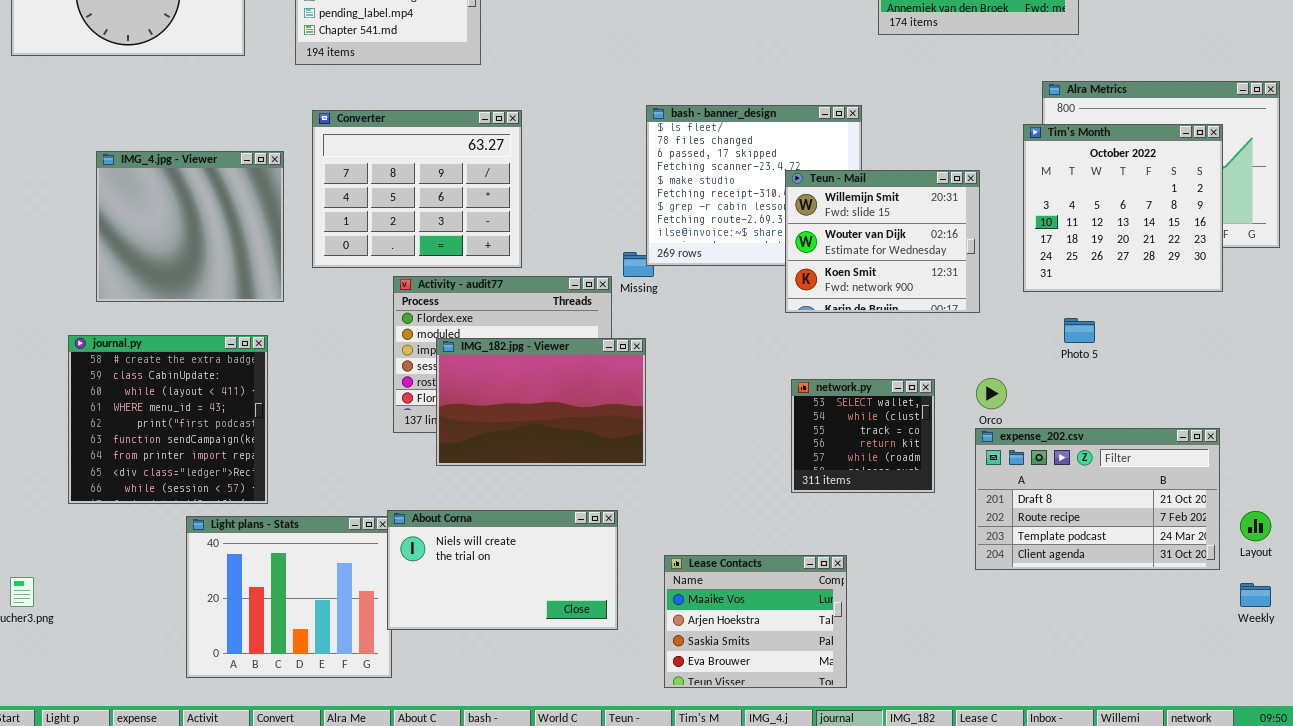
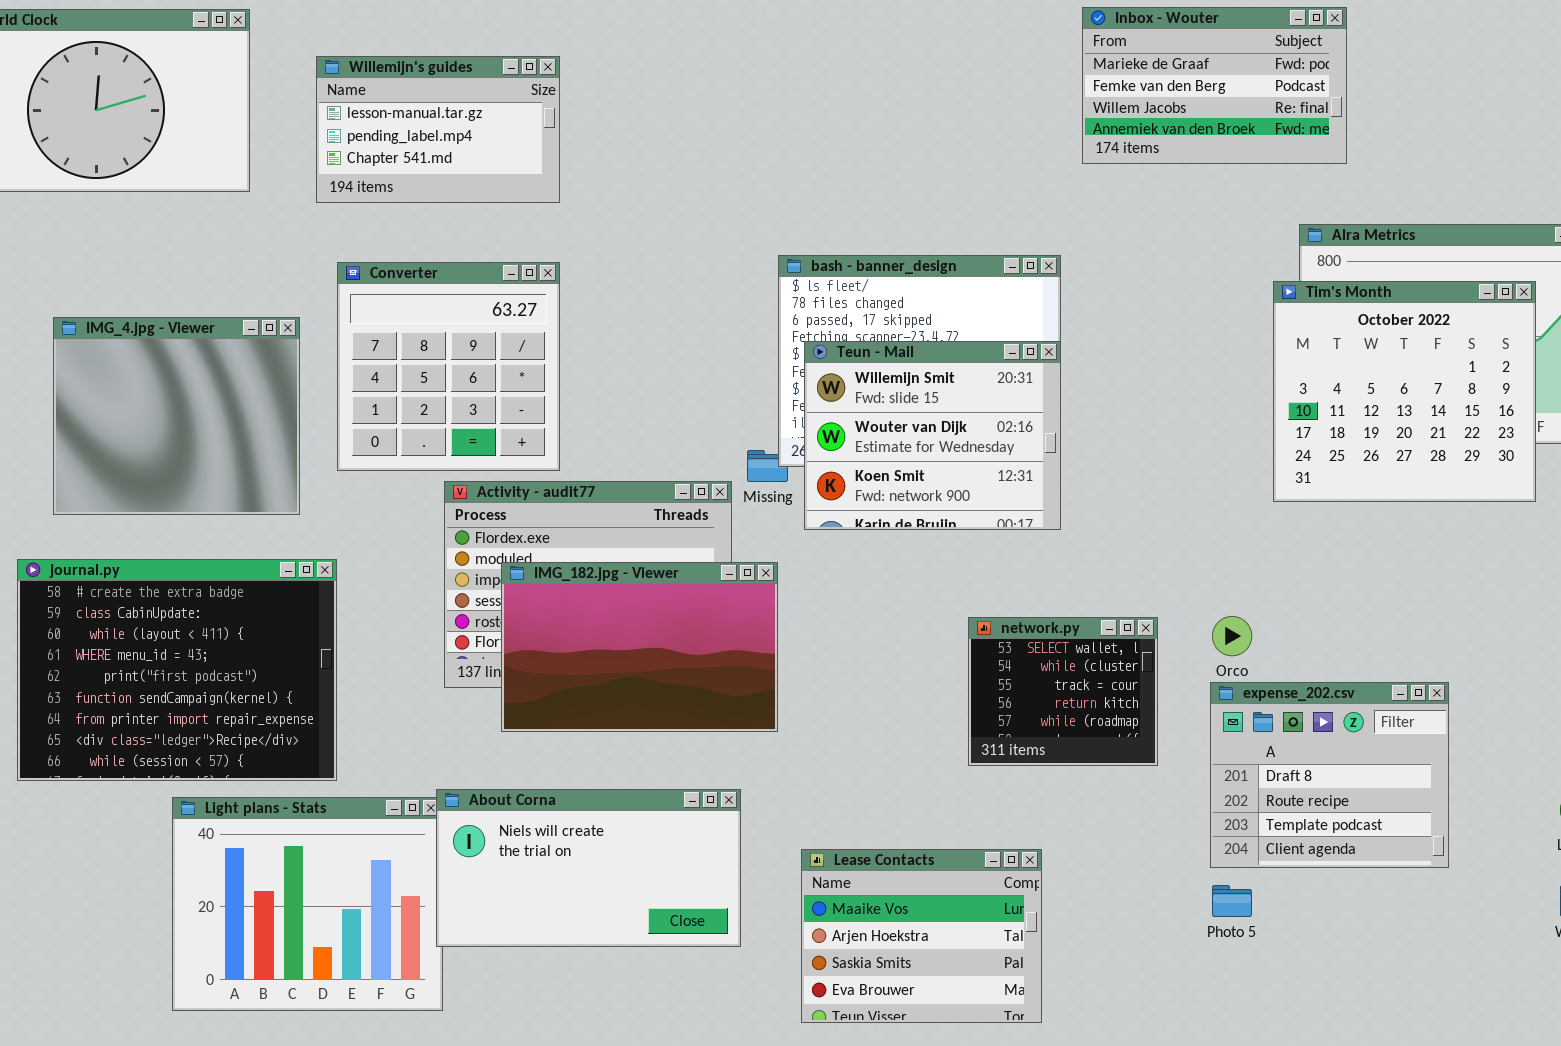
Converter: [312,110,522,268] -> [337,262,560,471], resized
Teun - Mail: [785,170,980,313] -> [804,341,1061,530], moved
Photo 5: [1064,318,1095,343] -> [1212,885,1252,917], moved
journal.py: [68,335,268,504] -> [17,559,337,781], resized
expense_202.csv: [975,428,1220,570] -> [1210,682,1449,868], resized

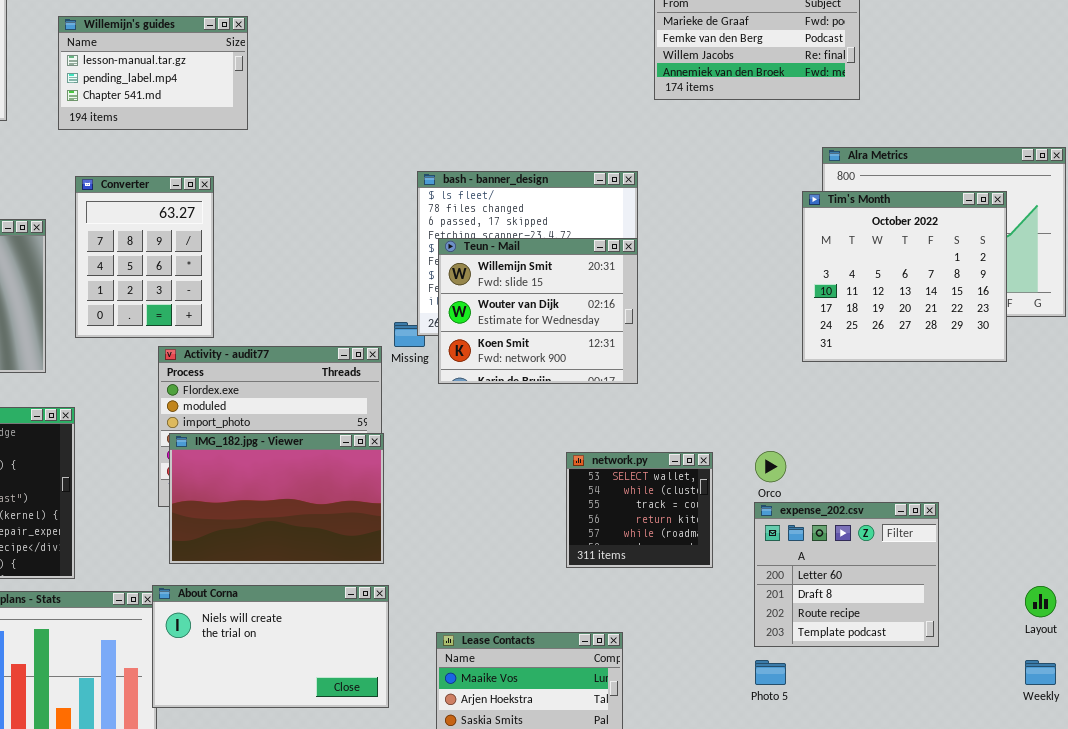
Converter: [337,262,560,471] -> [75,176,214,338], resized
IMG_182.jpg - Viewer: [501,562,778,732] -> [169,433,384,564], moved
expense_202.csv: [1210,682,1449,868] -> [754,502,939,647], scrolled up 1 row

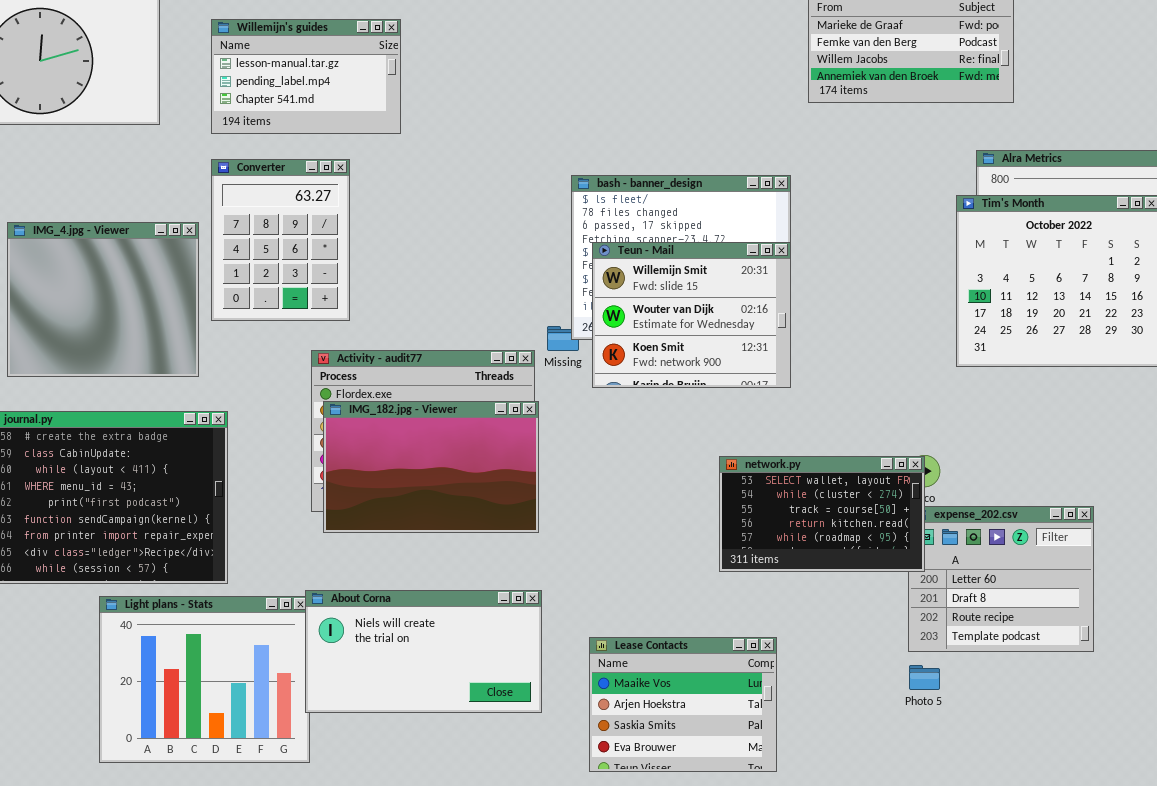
Converter: [75,176,214,338] -> [211,159,350,321], moved
IMG_182.jpg - Viewer: [169,433,384,564] -> [323,401,539,533], moved
network.py: [566,452,713,568] -> [719,456,925,572], resized

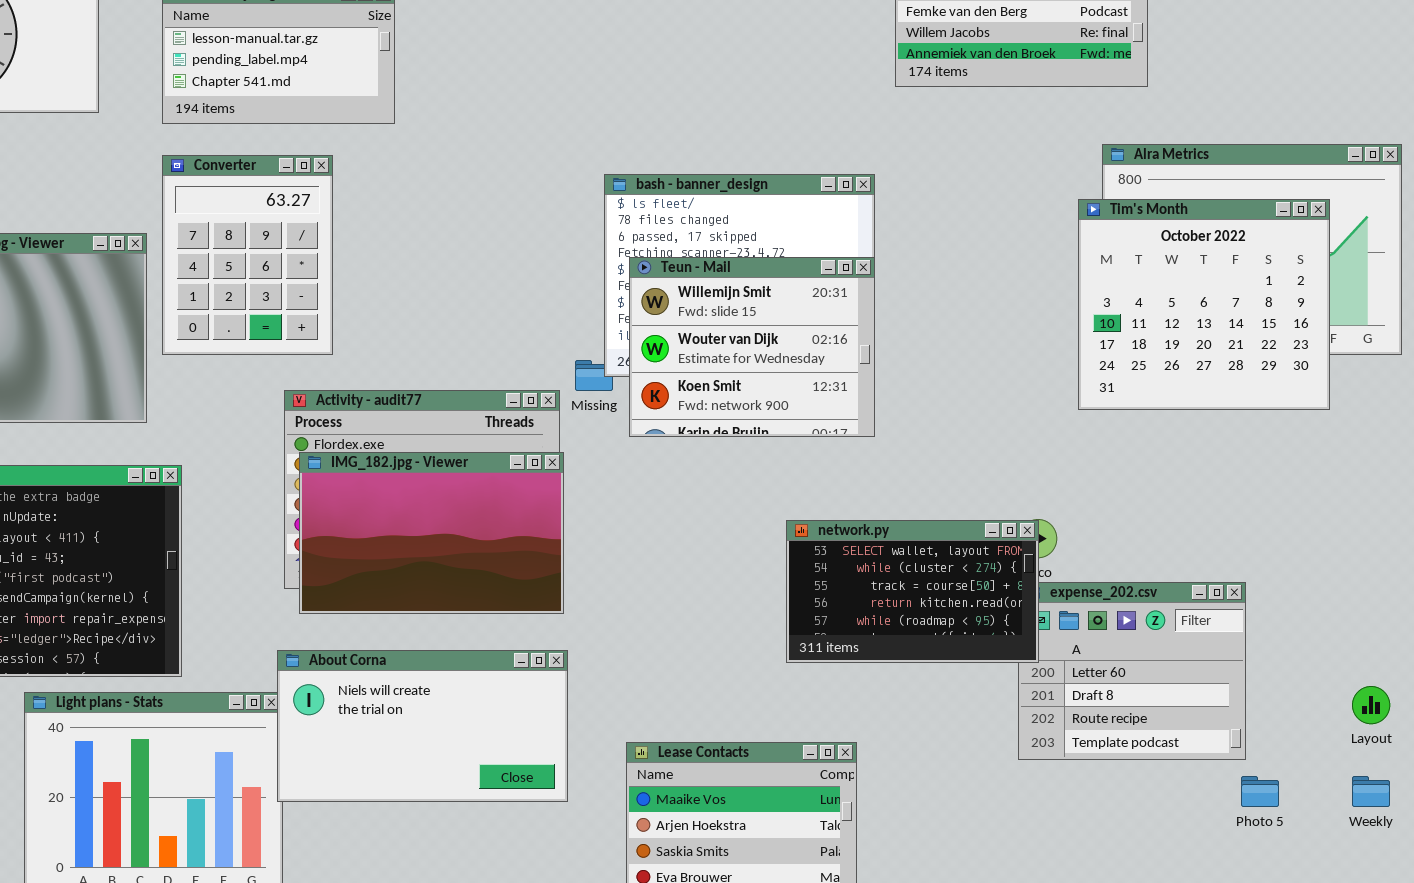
About Corna: [305,590,542,713] -> [277,650,568,802], moved
Photo 5: [909,665,940,690] -> [1241,776,1279,807], moved

